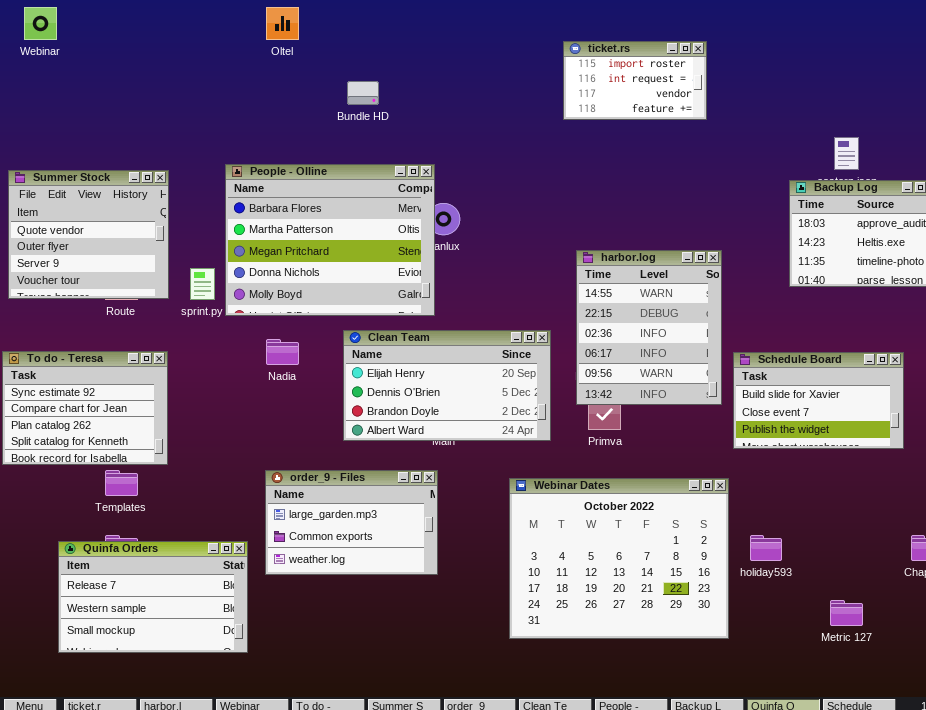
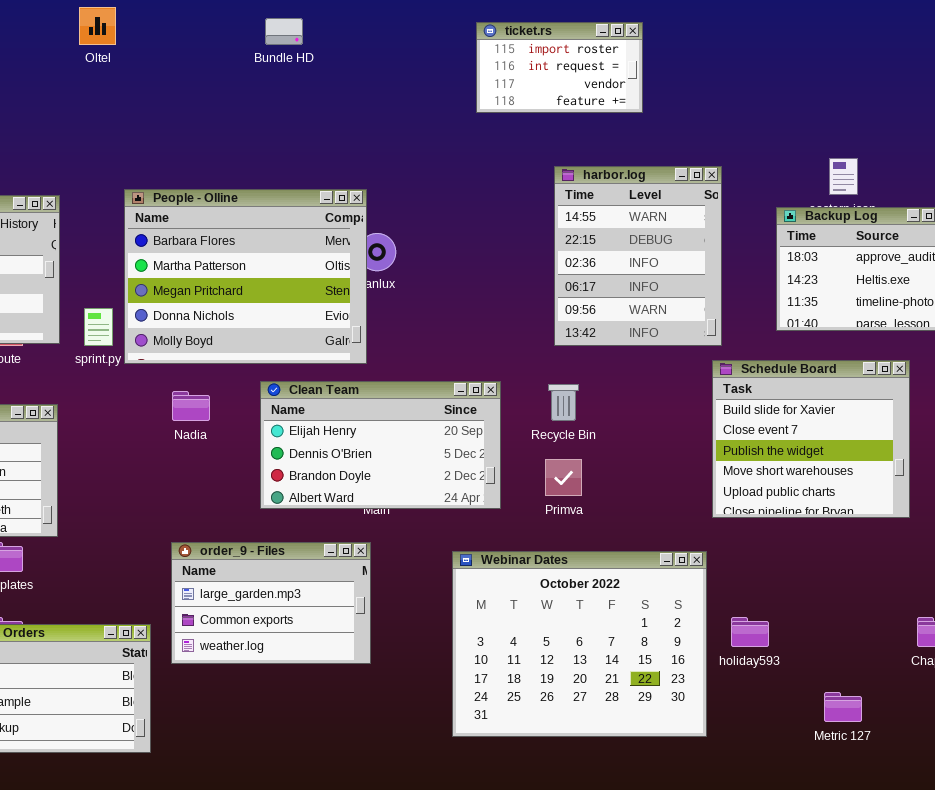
Oltel: [266,7,299,40] -> [79,7,116,45], moved
ticket.rs: [563,41,707,120] -> [476,22,643,113], moved
Bundle HD: [347,81,379,105] -> [265,18,303,45], moved
harbor.log: [576,250,722,405] -> [554,166,722,346], moved
Schedule Board: [733,352,904,449] -> [712,360,910,518], resized

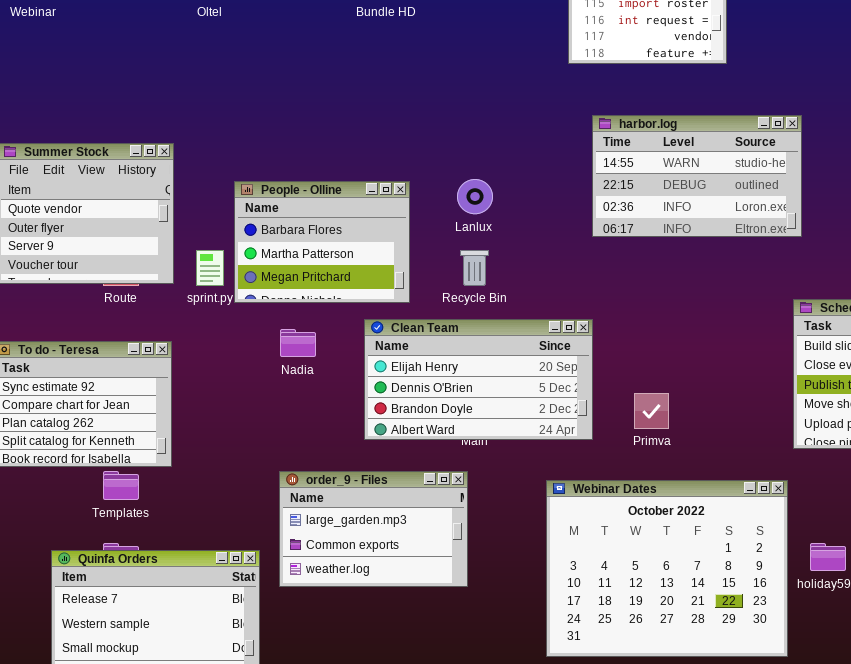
harbor.log: [554,166,722,346] -> [592,115,802,237], resized
People - Olline: [124,189,367,364] -> [234,181,410,303], resized
Recycle Bin: [548,384,579,421] -> [460,250,489,286], moved

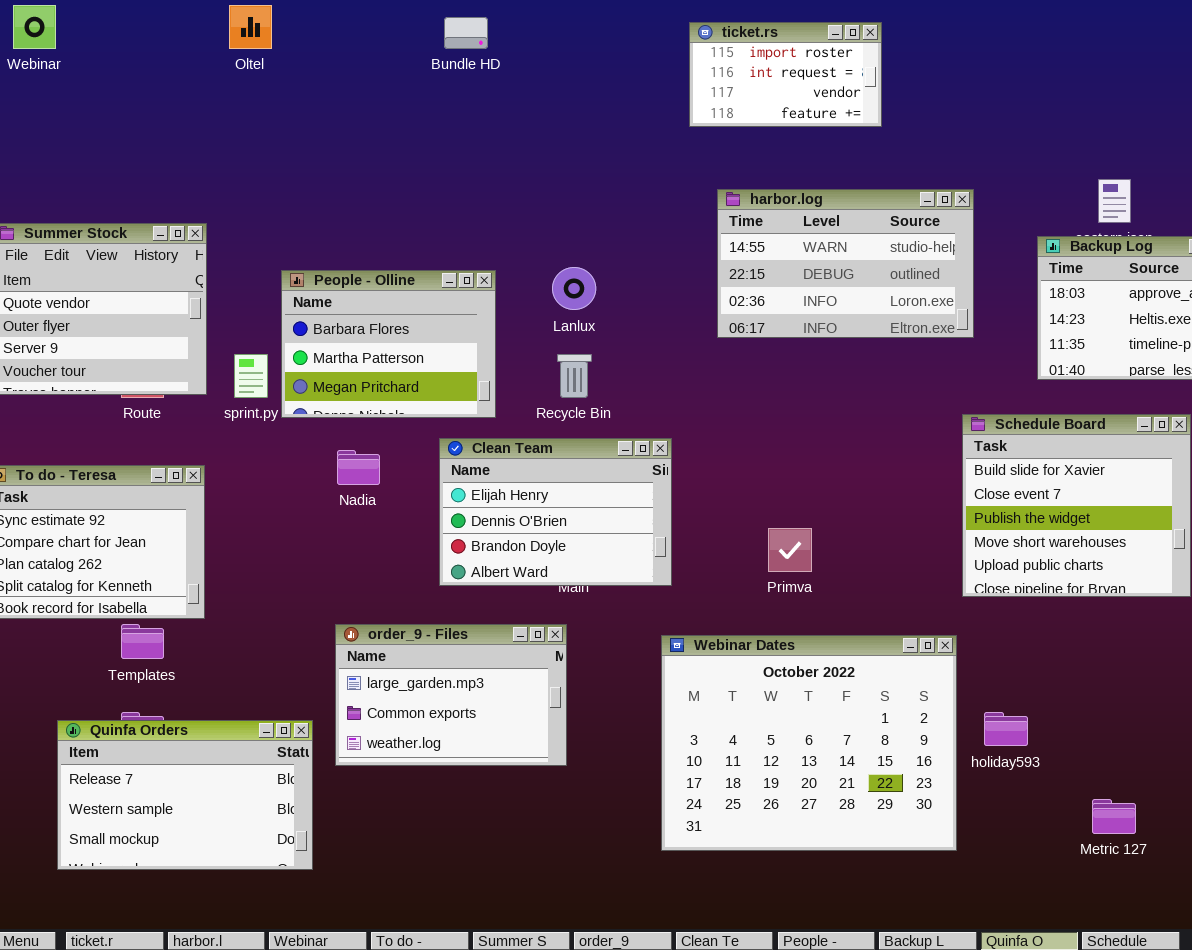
Clean Team: [364,319,593,440] -> [439,438,672,586], resized

